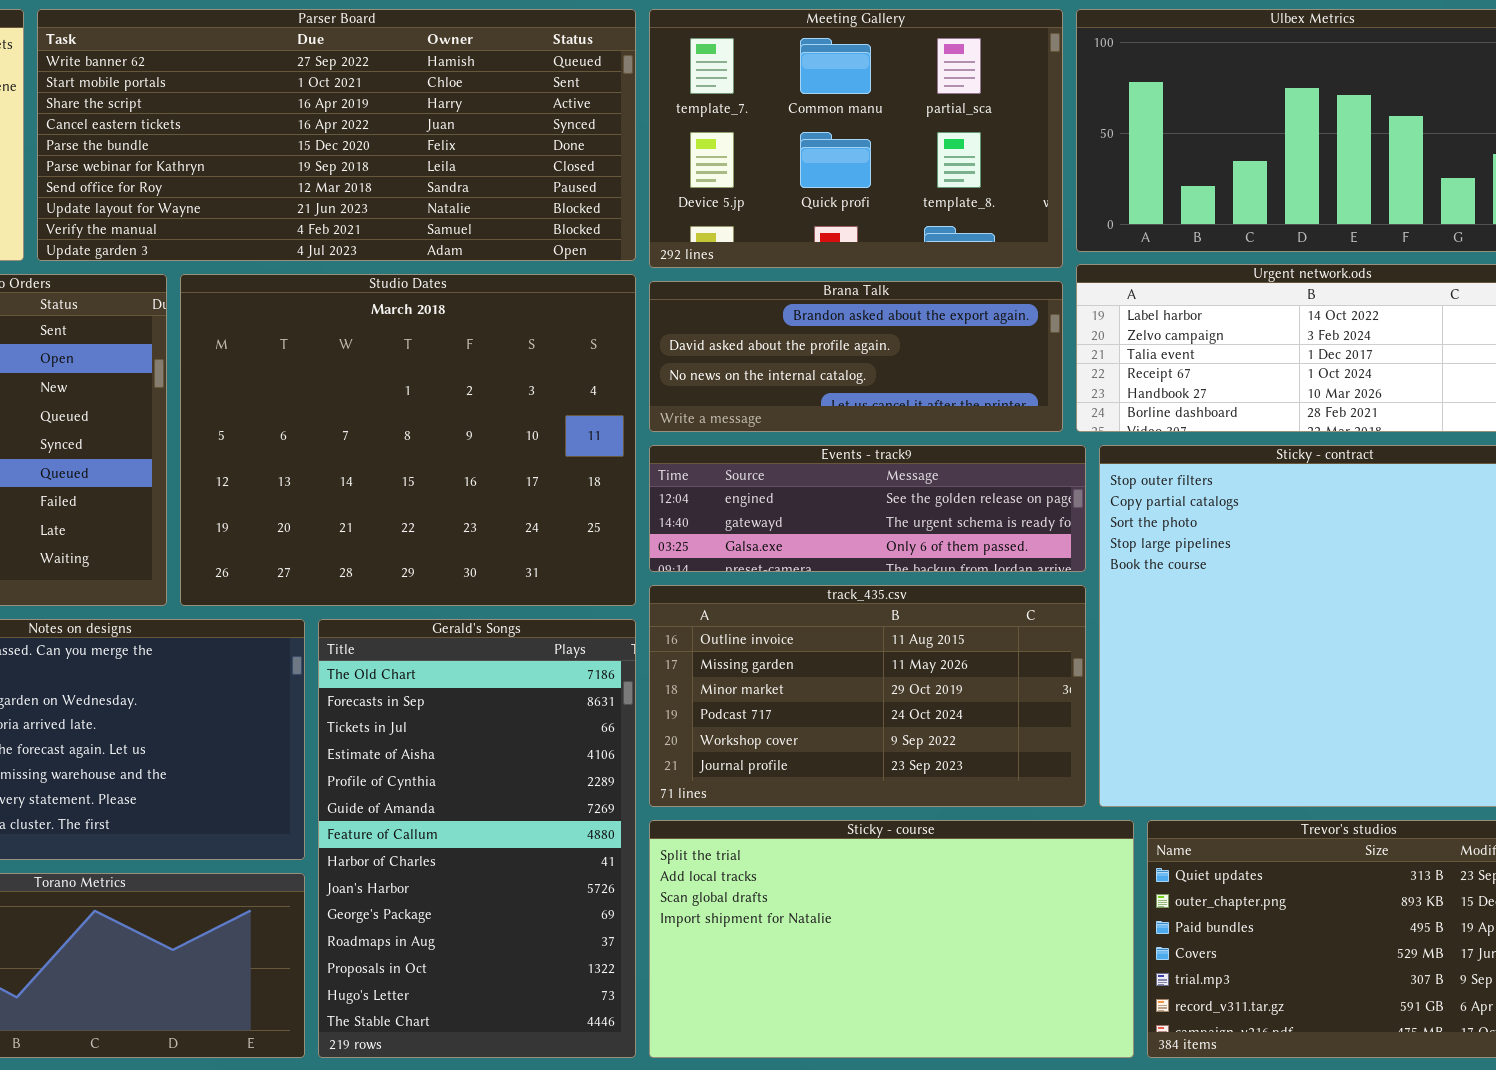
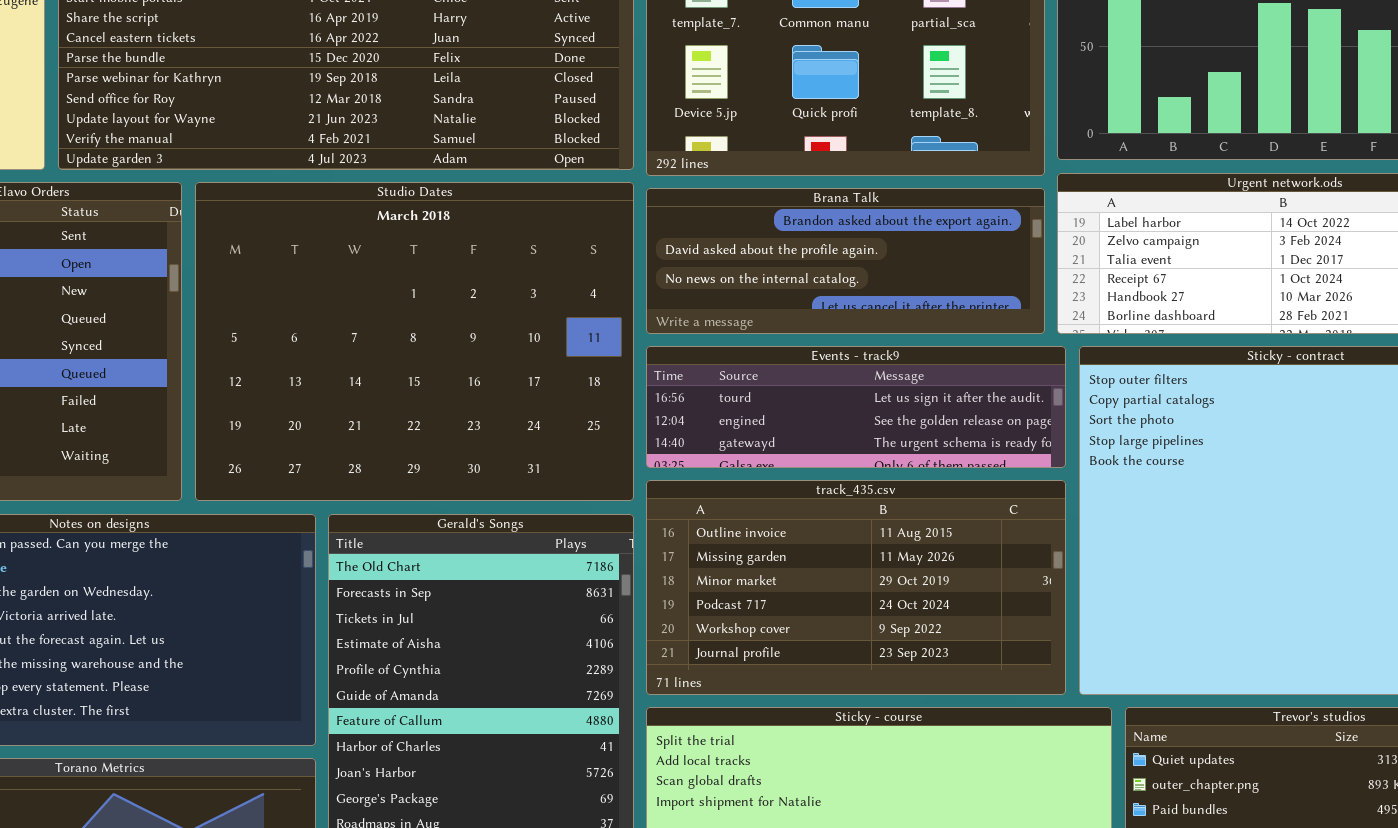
Events - track9: [649,445,1086,572] -> [646,346,1066,468], scrolled up 1 row

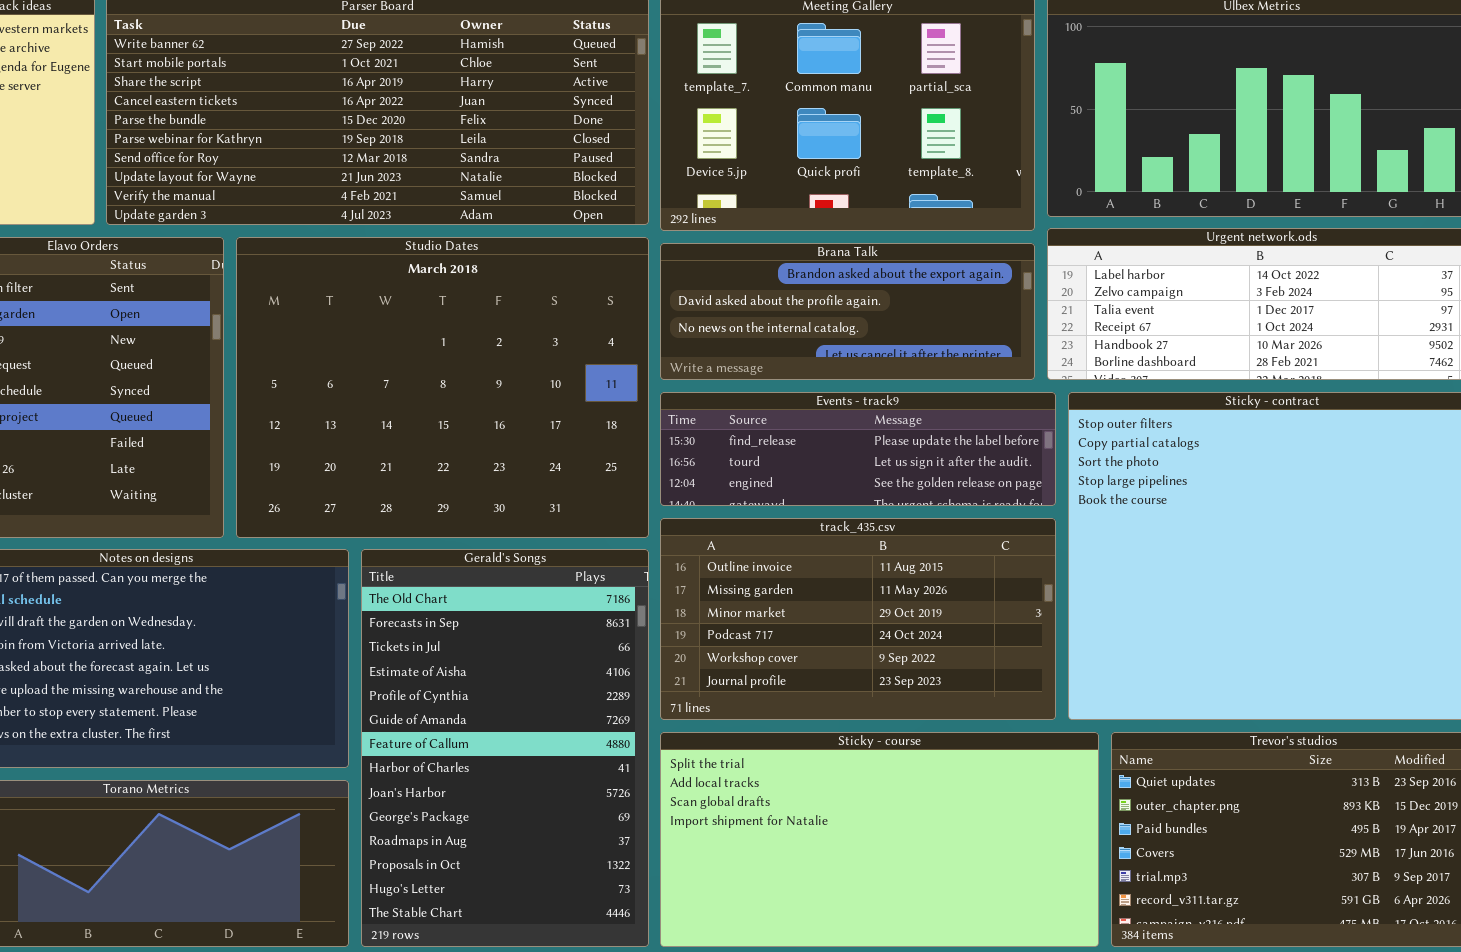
Events - track9: [646,346,1066,468] -> [660,392,1056,506], scrolled up 1 row

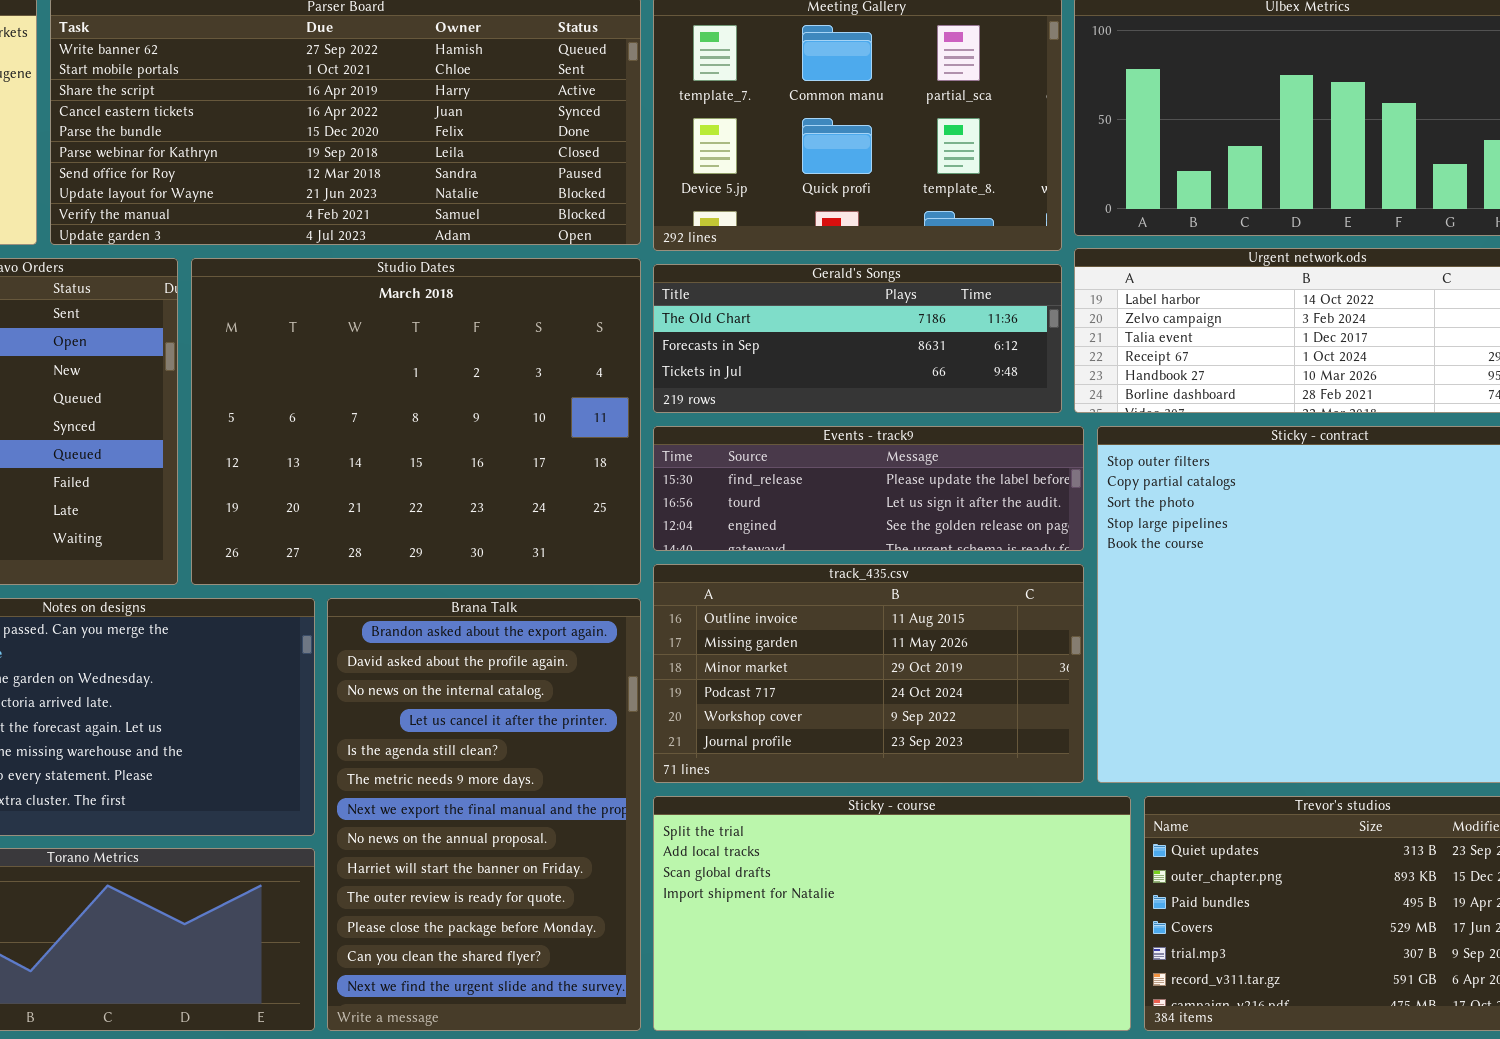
Brana Talk: [660,243,1035,380] -> [327,598,641,1031], moved, resized
Gerald's Songs: [361,549,649,947] -> [653,264,1062,413], moved, resized

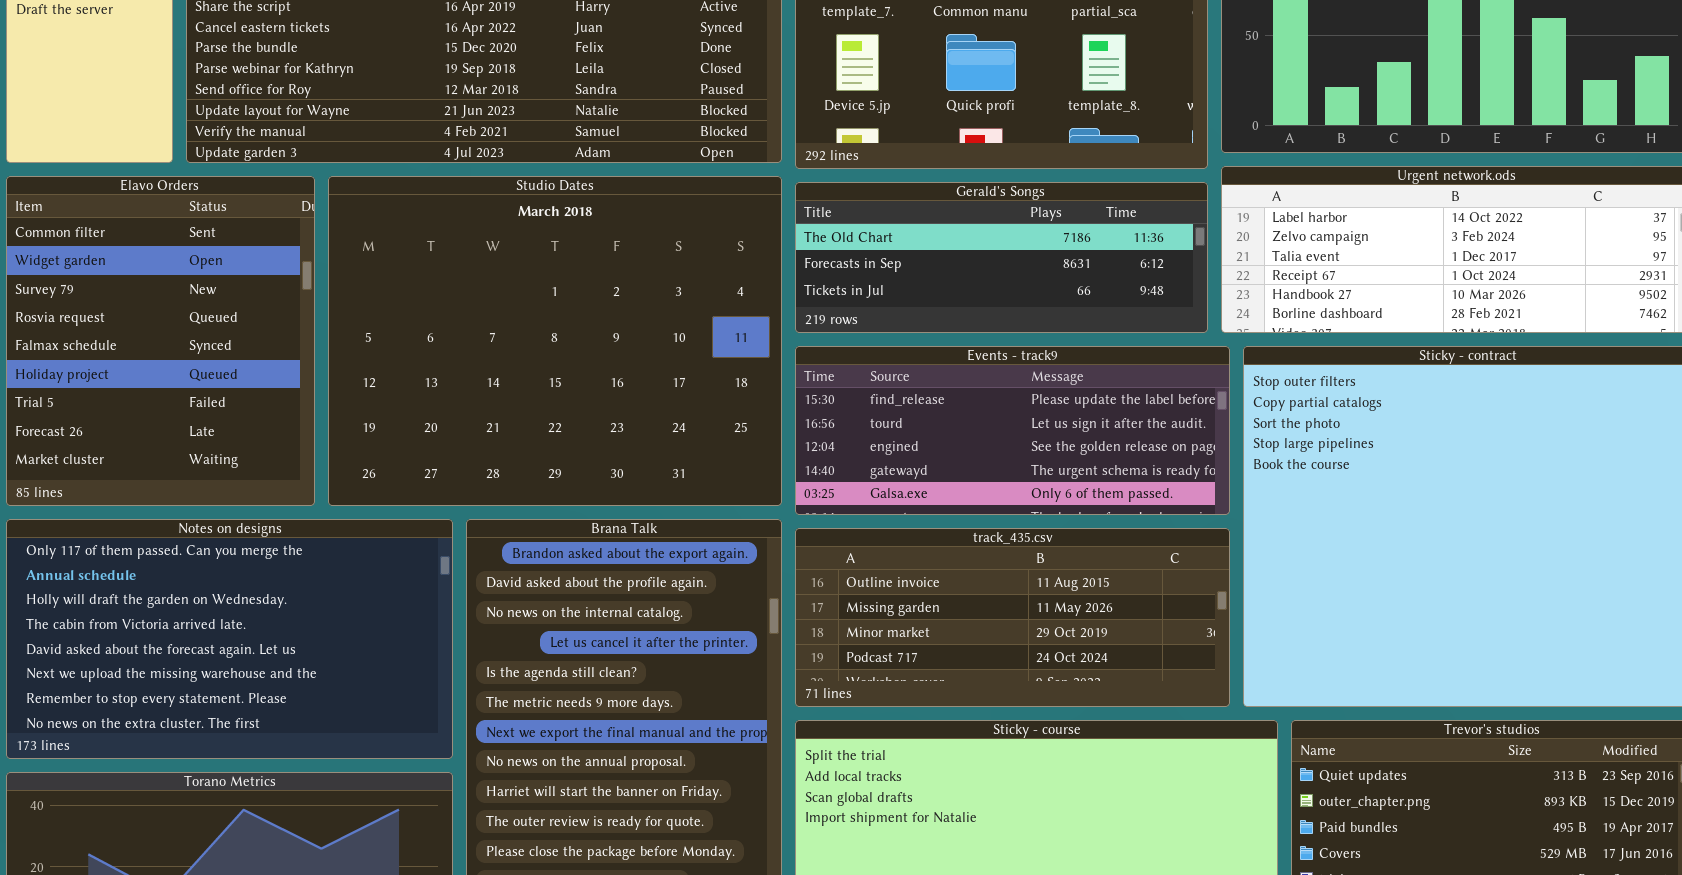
Events - track9: [653,426,1084,551] -> [795,346,1230,515], resized
track_435.csv: [653,564,1084,783] -> [795,528,1230,707], resized

